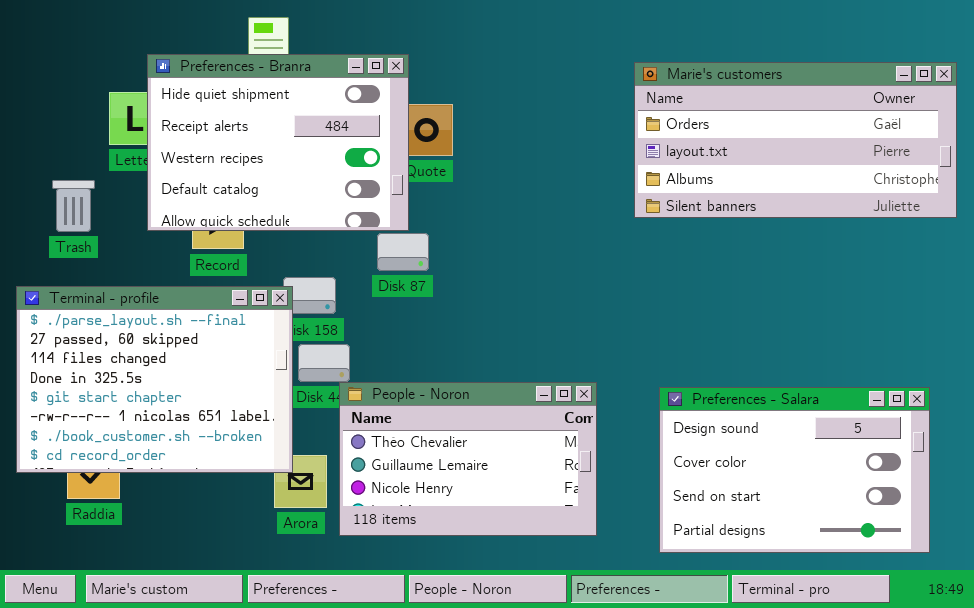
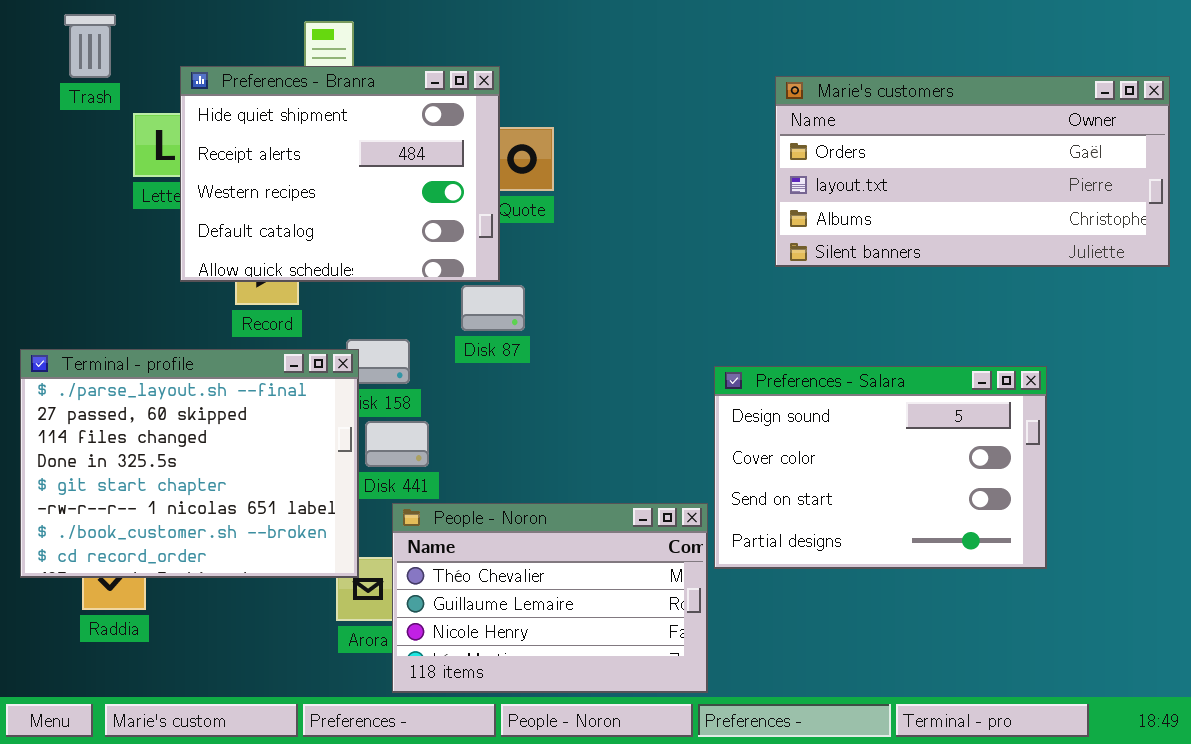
Trash: [52,180,95,232] -> [64,14,116,78], moved
People - Noron: [339,382,597,536] -> [392,503,708,693], moved
Preferences - Salara: [659,387,930,553] -> [714,366,1047,569], moved

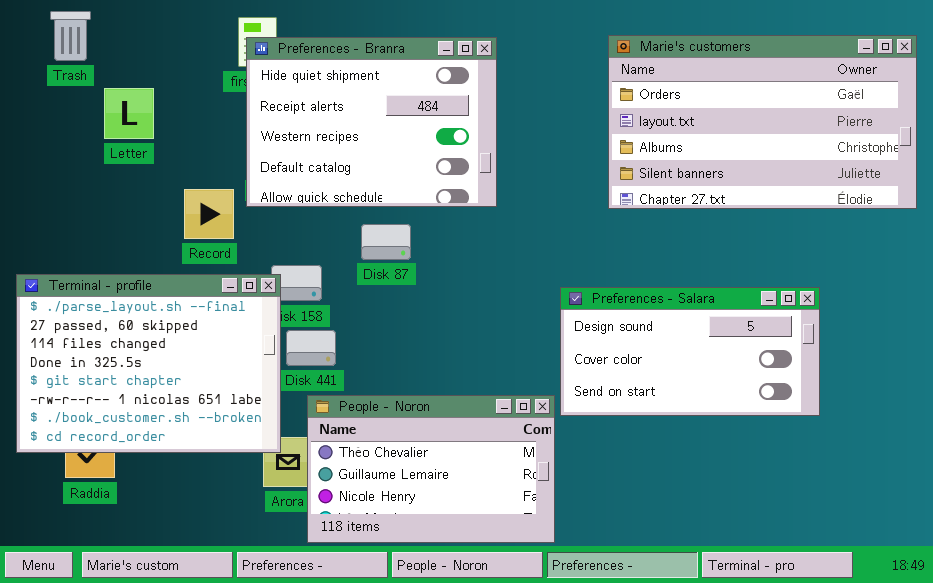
Preferences - Branra: [180,66,500,282] -> [246,37,497,207], moved
Marie's customers: [775,76,1170,267] -> [608,35,917,209], resized
Preferences - Salara: [714,366,1047,569] -> [560,287,820,416], resized

